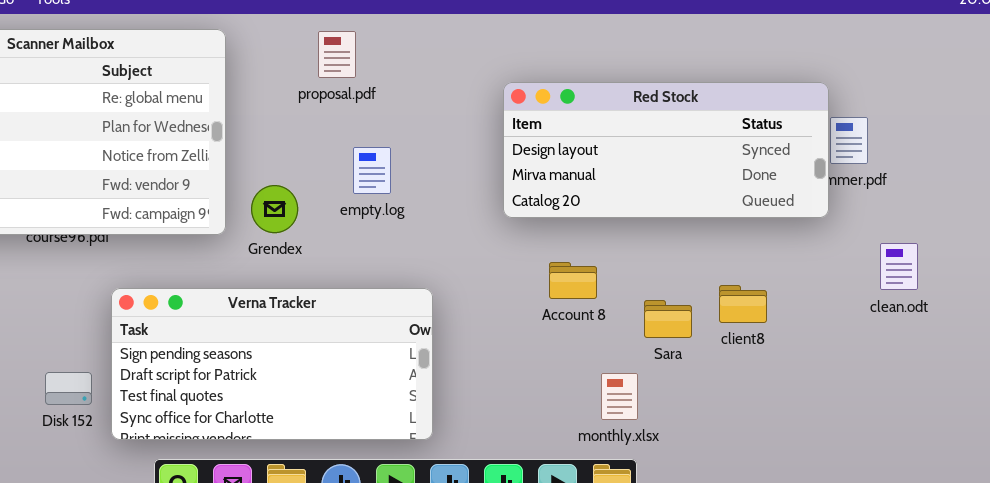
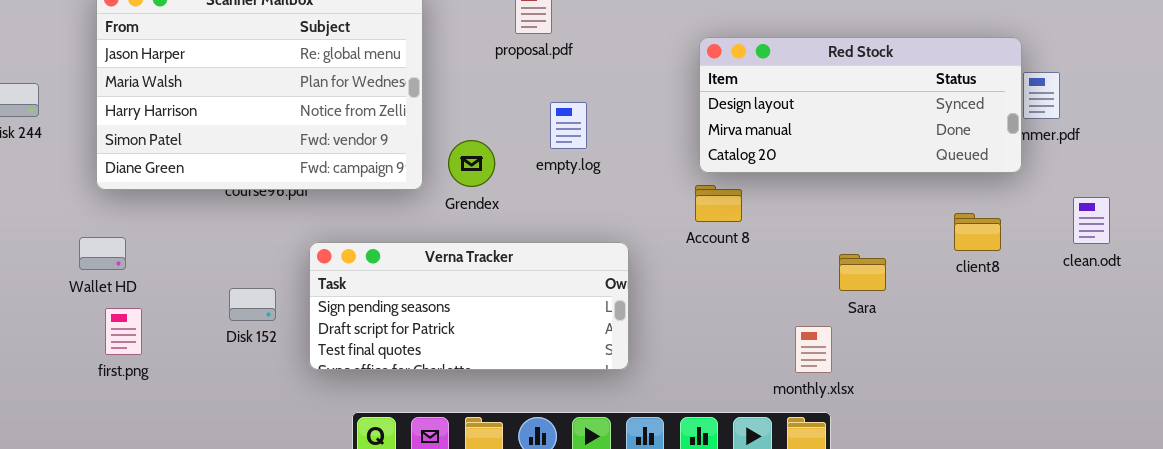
Account 8: [549,262,597,299] -> [695,185,742,222], moved
client8: [719,285,767,323] -> [954,213,1001,251], moved
Verna Tracker: [111,288,433,440] -> [309,242,629,370], resized
Disk 152: [45,372,92,405] -> [229,288,276,321], moved

